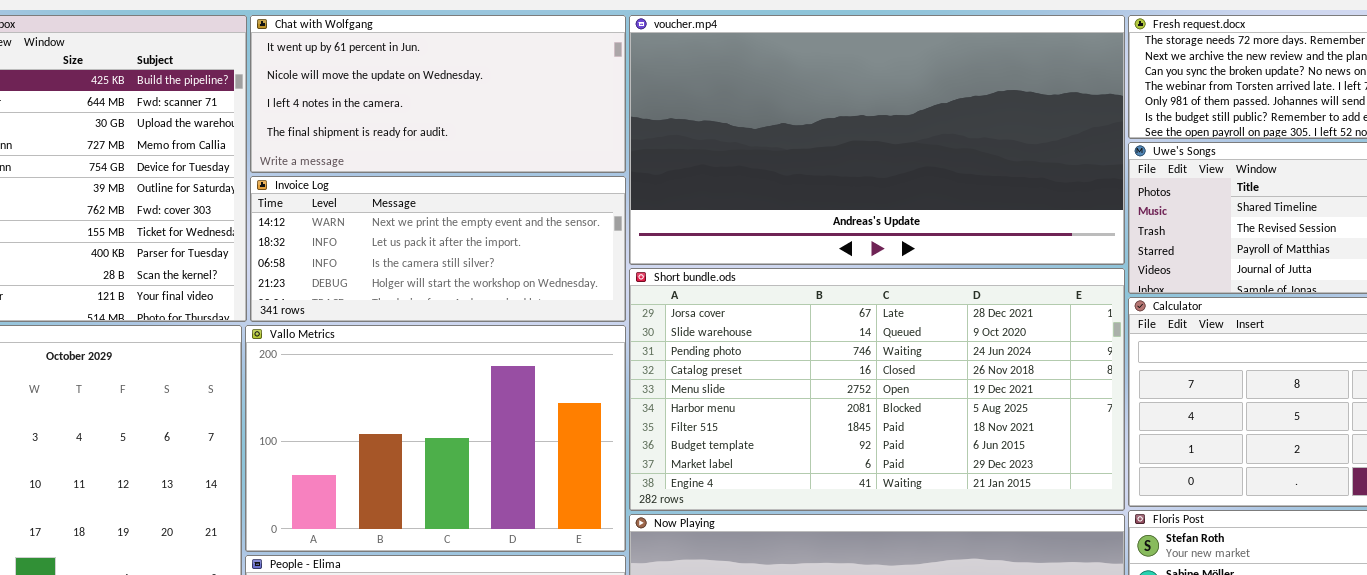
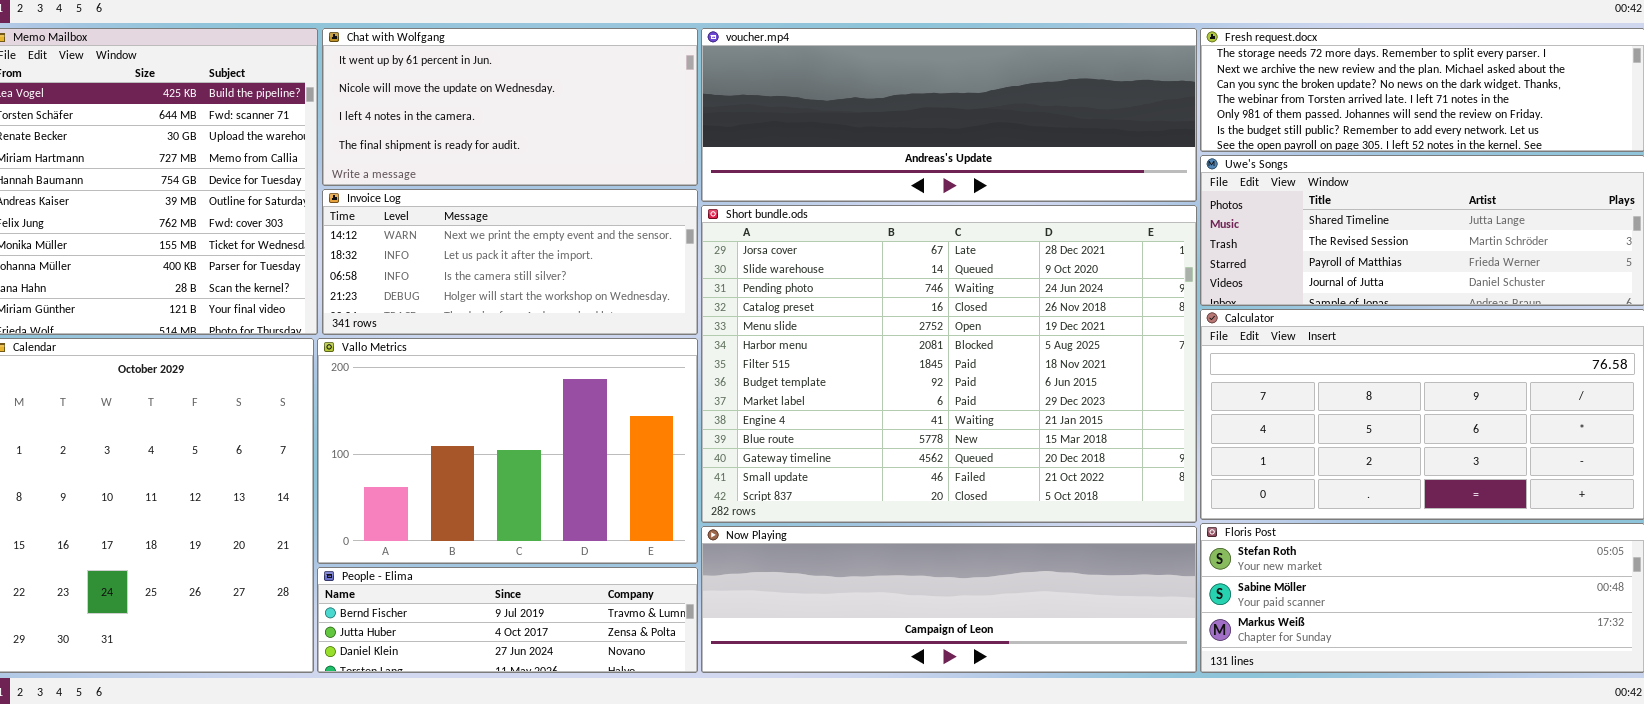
voucher.mp4: [629,15,1125,265] -> [701,28,1197,202], resized
Short bundle.ods: [629,268,1125,511] -> [701,205,1197,523], resized

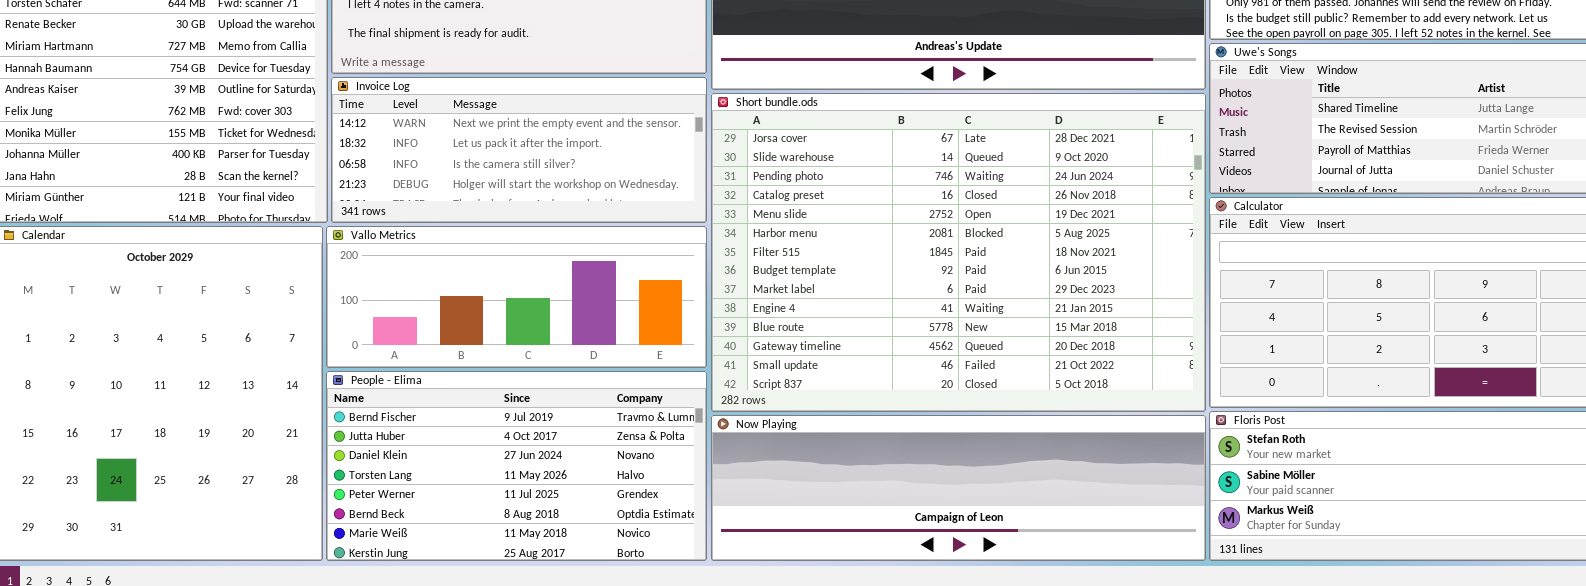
Vallo Metrics: [317,338,698,564] -> [326,226,707,368], resized
People - Elima: [317,567,698,673] -> [326,371,707,561], resized

